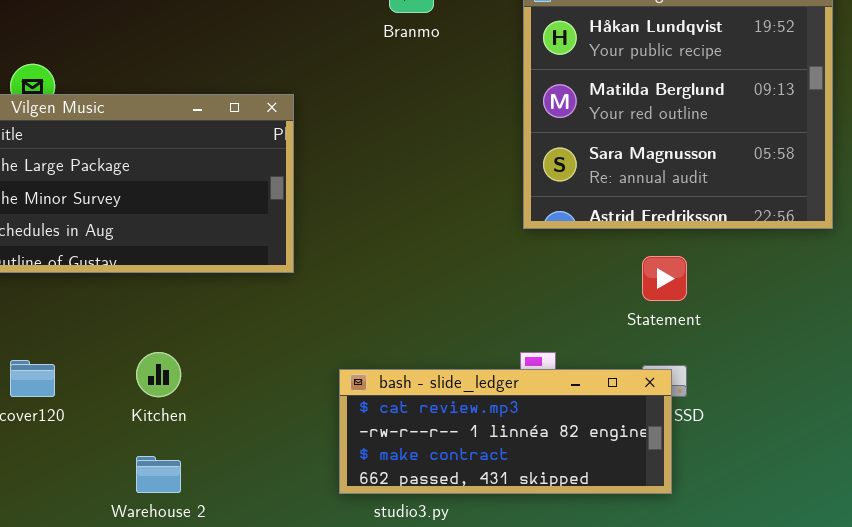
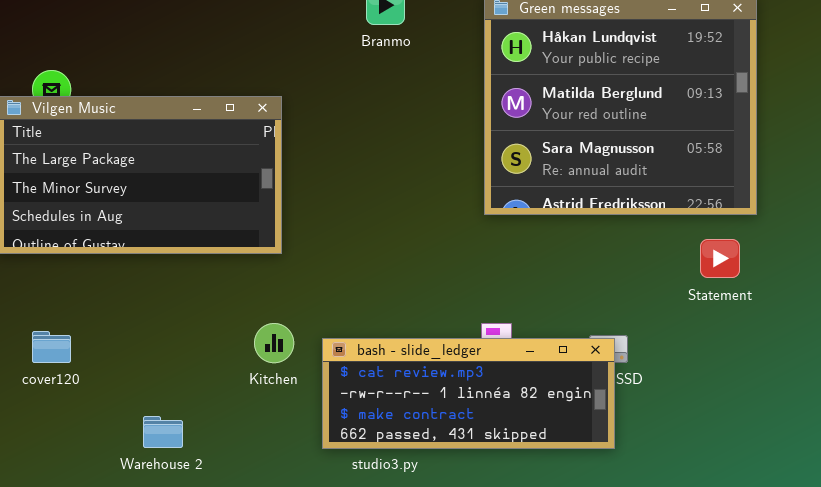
Statement: [642,256,687,301] -> [700,239,740,278], moved
Kitchen: [136,352,181,397] -> [254,323,294,363], moved

